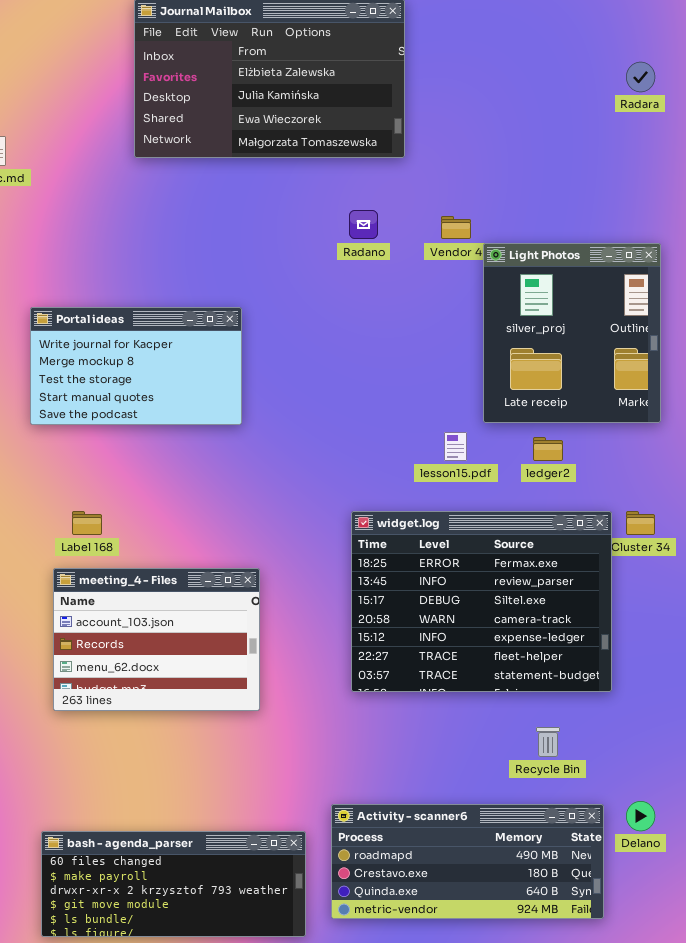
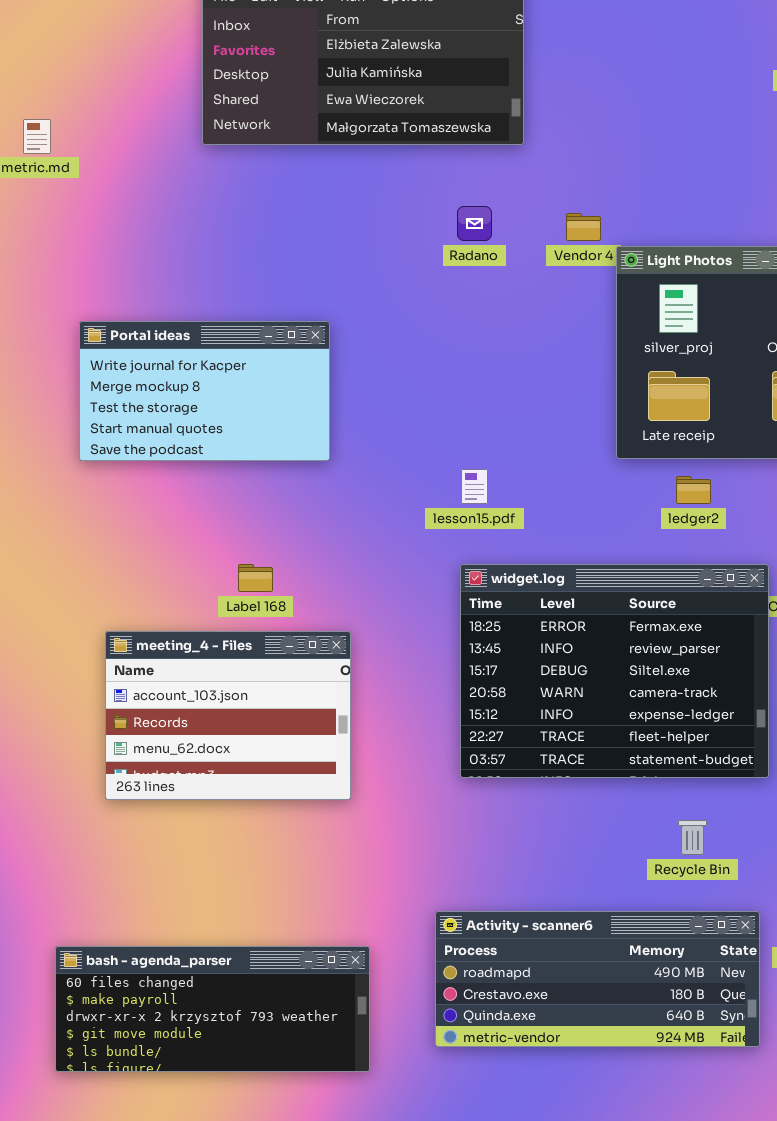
lesson15.pdf: [444,432,467,461] -> [461,469,488,504], moved
Label 168: [72,511,102,535] -> [238,564,273,592], moved
bash - agenda_parser: [41,831,306,937] -> [55,946,370,1072], moved

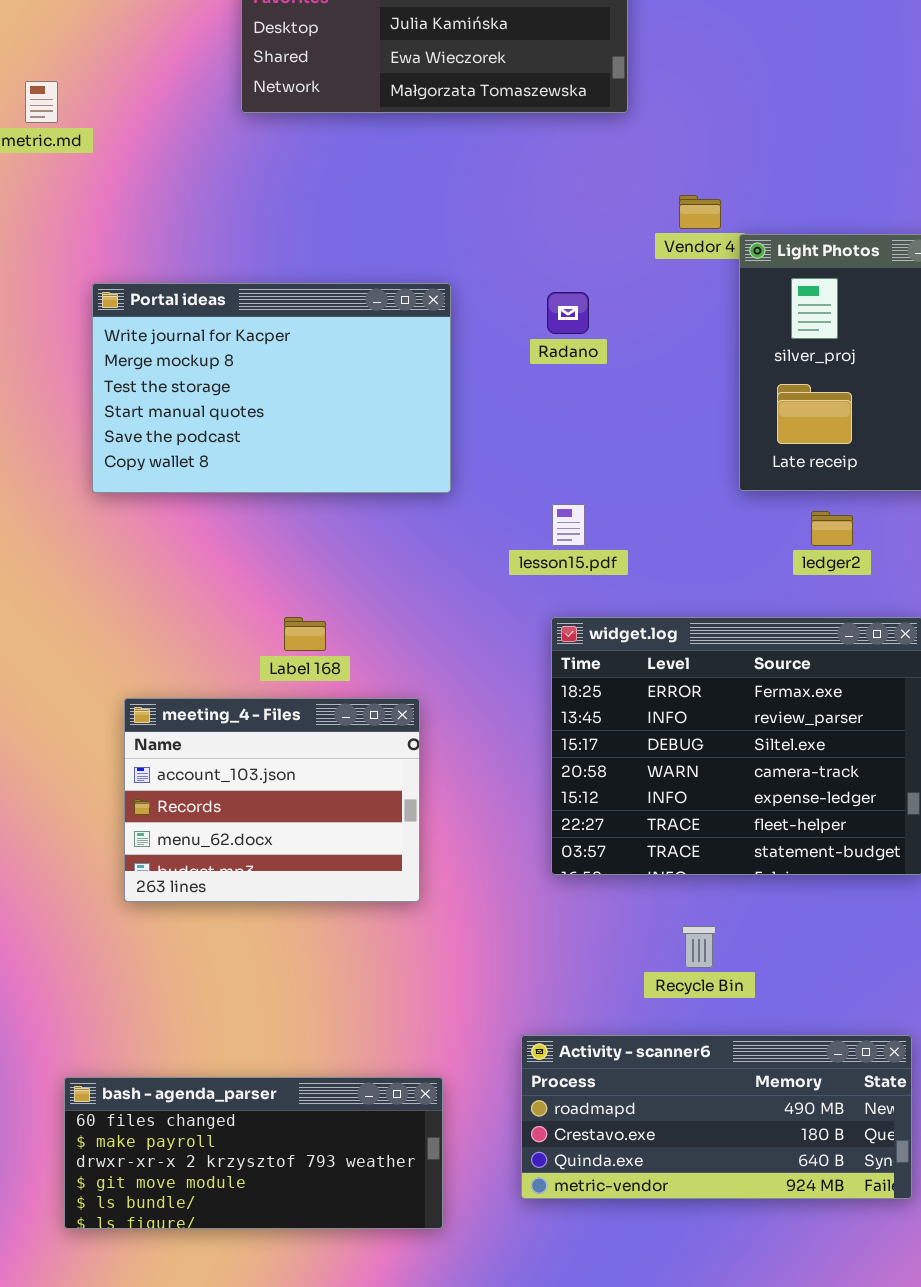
Radano: [457,206,492,241] -> [547,292,589,334], moved
Portal ideas: [79,321,330,461] -> [92,283,451,493], resized
Recycle Bin: [678,820,707,855] -> [682,926,716,968], moved

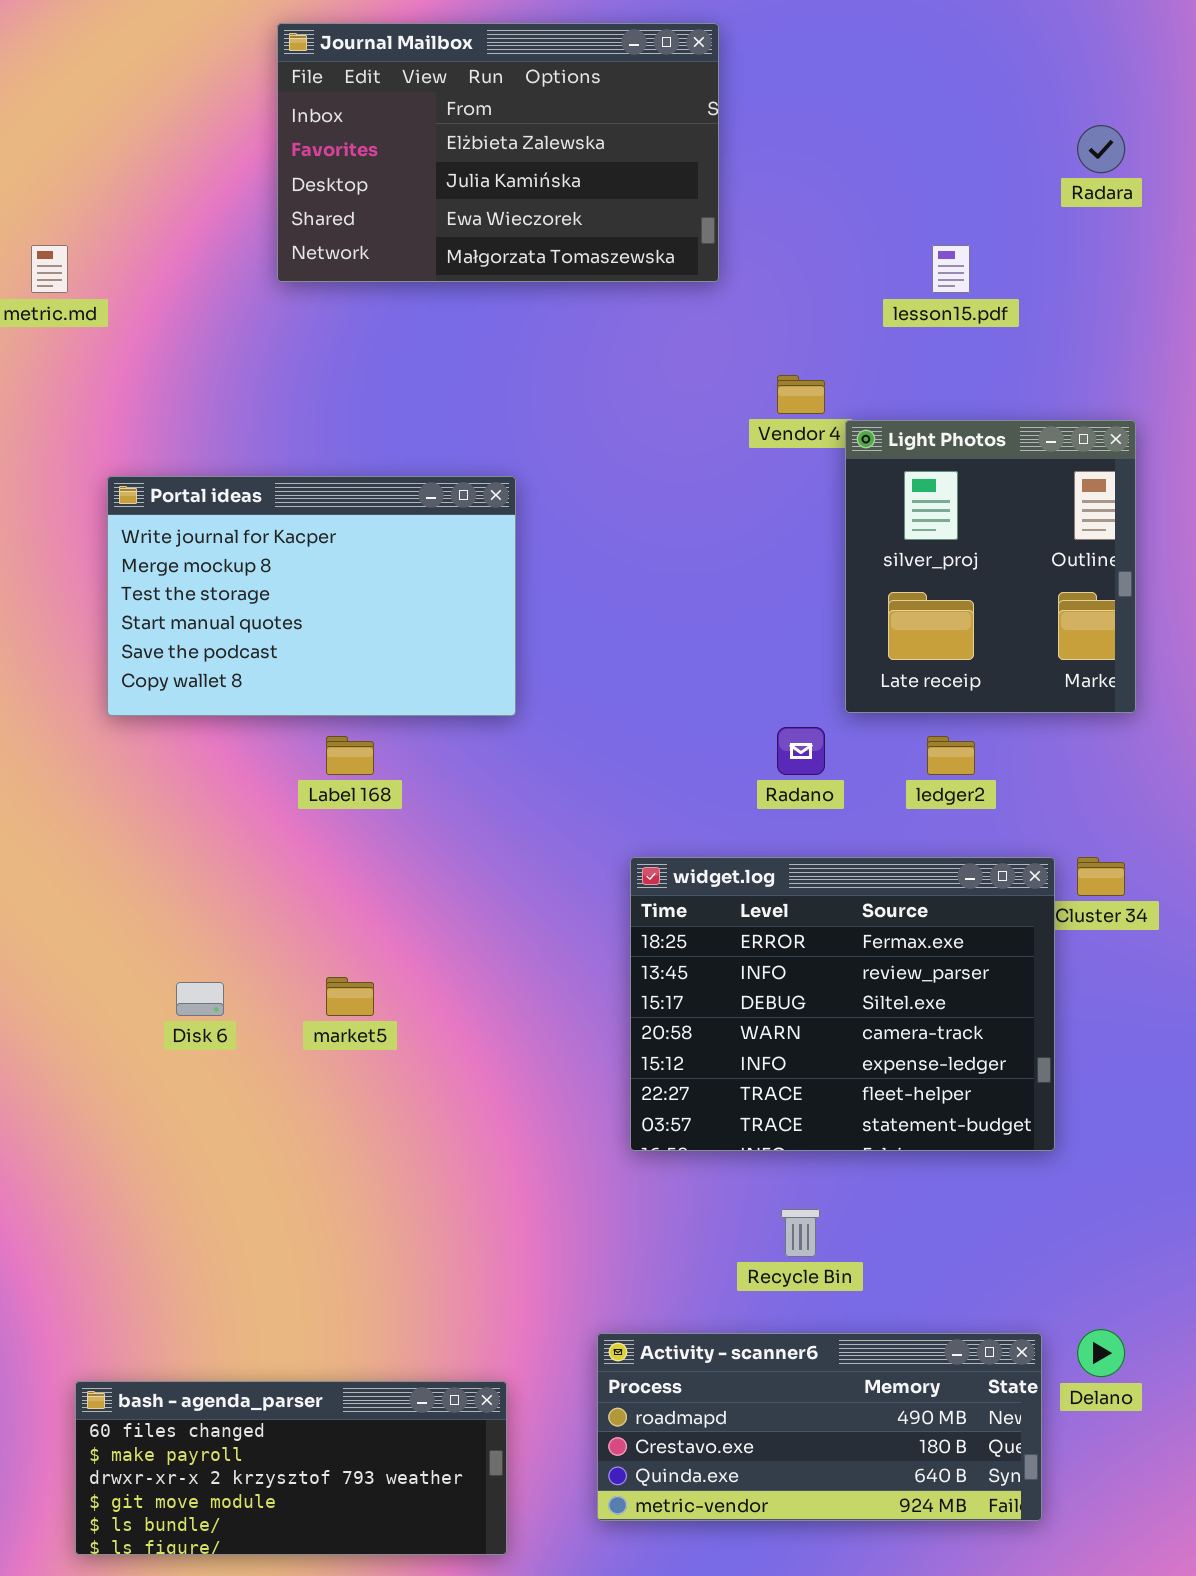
Radano: [547,292,589,334] -> [777,727,825,775], moved
lesson15.pdf: [552,504,585,546] -> [932,245,970,293], moved
Label 168: [284,617,326,651] -> [326,736,374,775], moved
meeting_4 - Files: [124,698,420,902] -> none, closed

